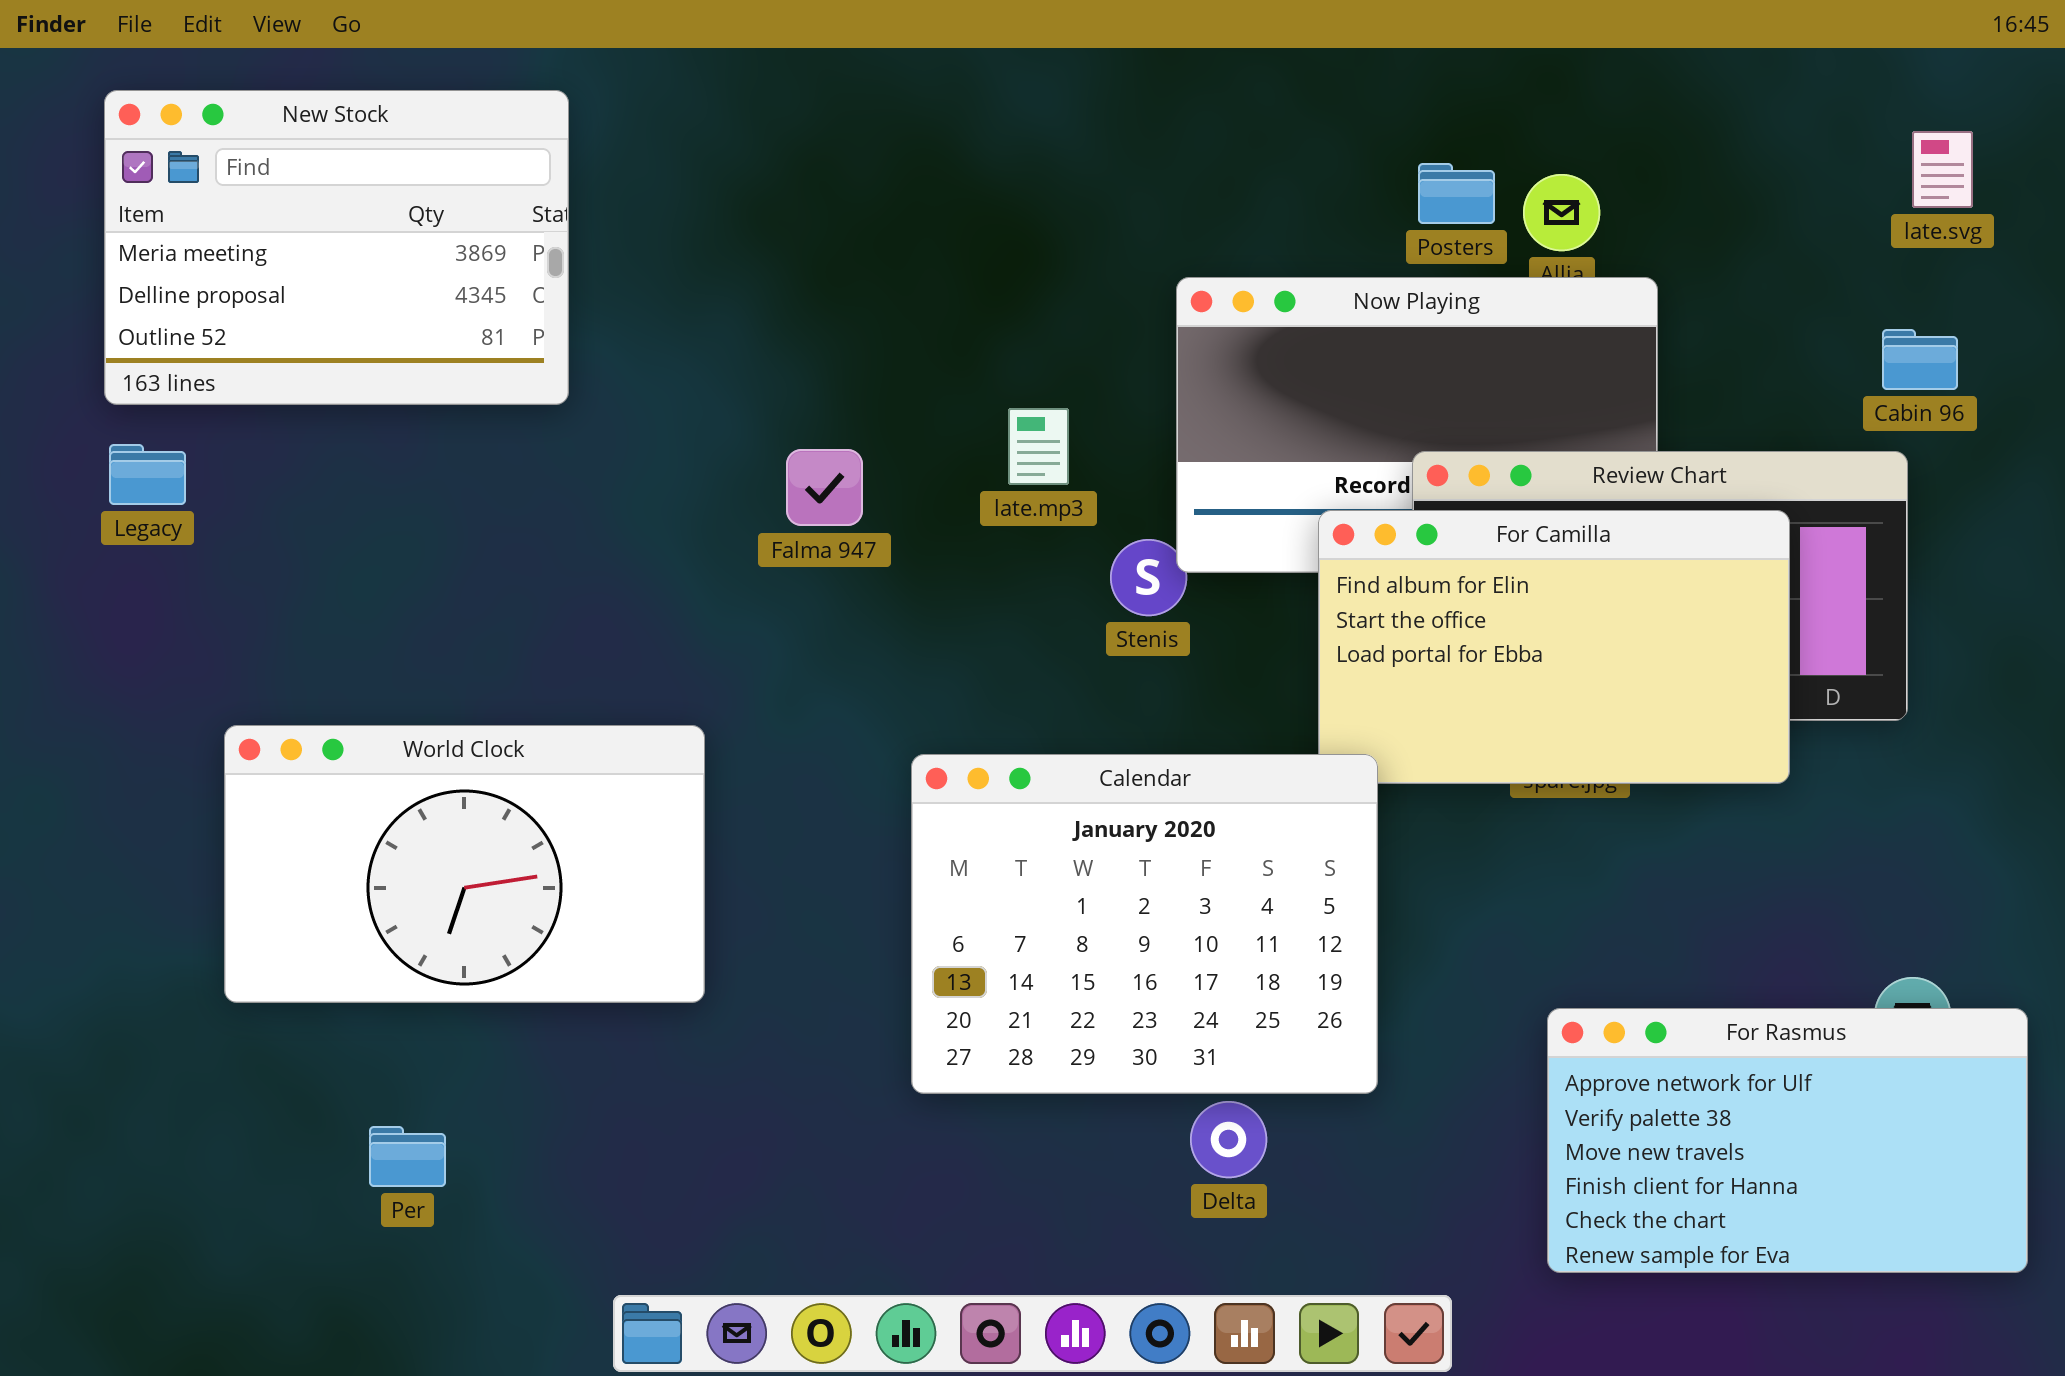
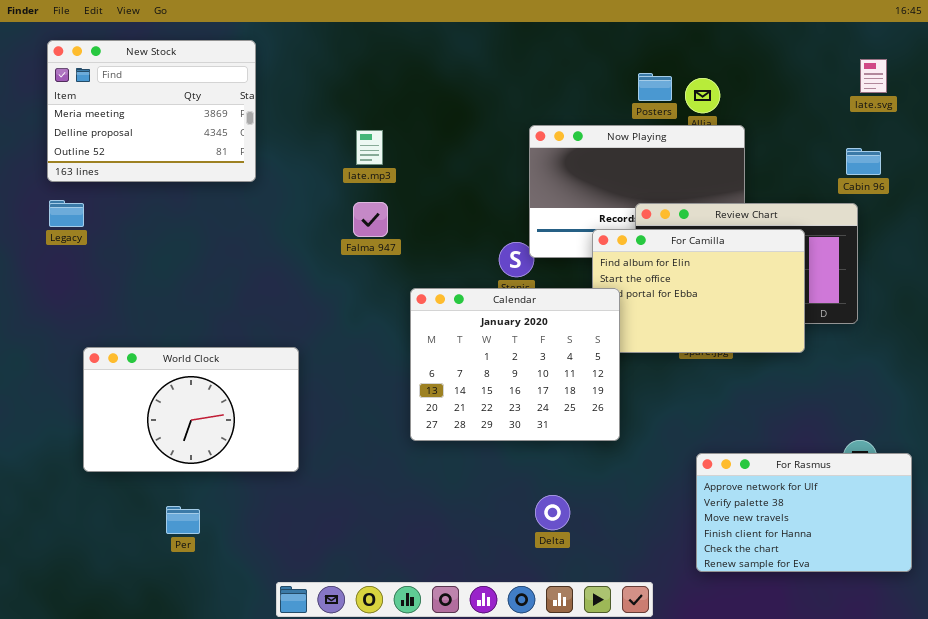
late.mp3: [1008,408,1069,485] -> [356,130,383,165], moved
World Clock: [224,725,705,1003] -> [83,347,299,472], moved
Calendar: [911,754,1378,1094] -> [410,288,620,441], moved

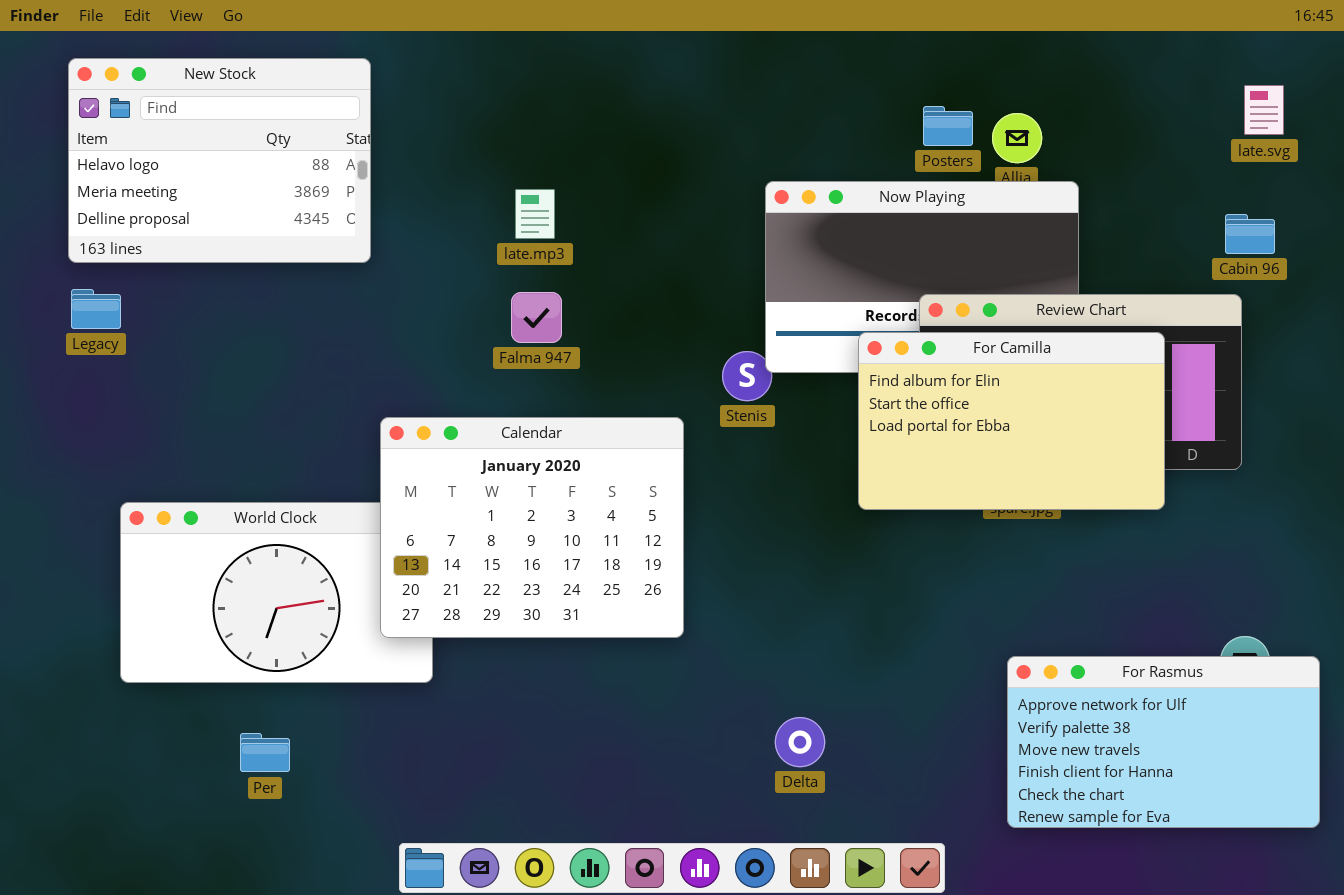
New Stock: [47,40,256,182] -> [68,58,371,263], scrolled up 1 row
Calendar: [410,288,620,441] -> [380,417,684,638], moved

